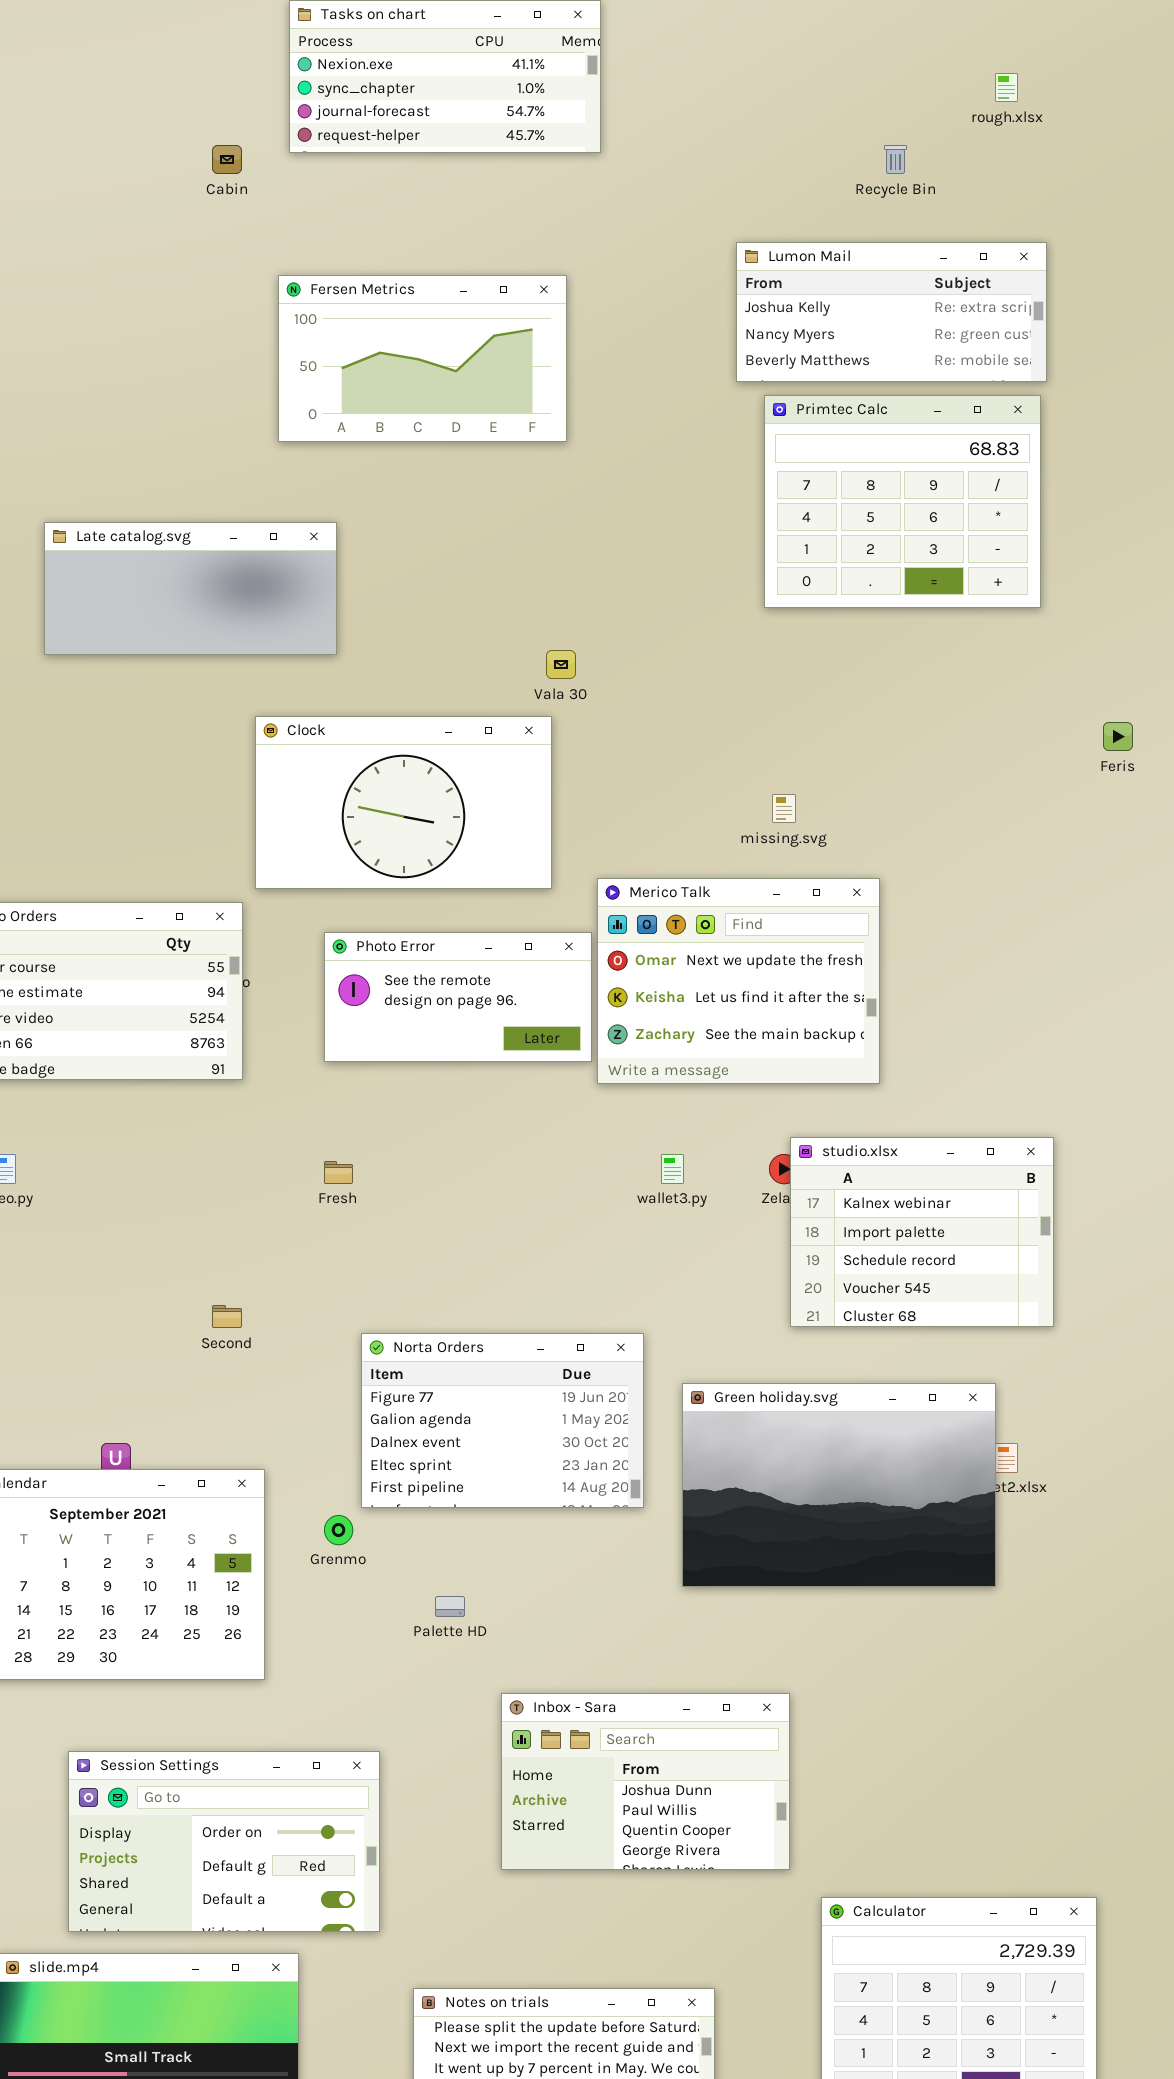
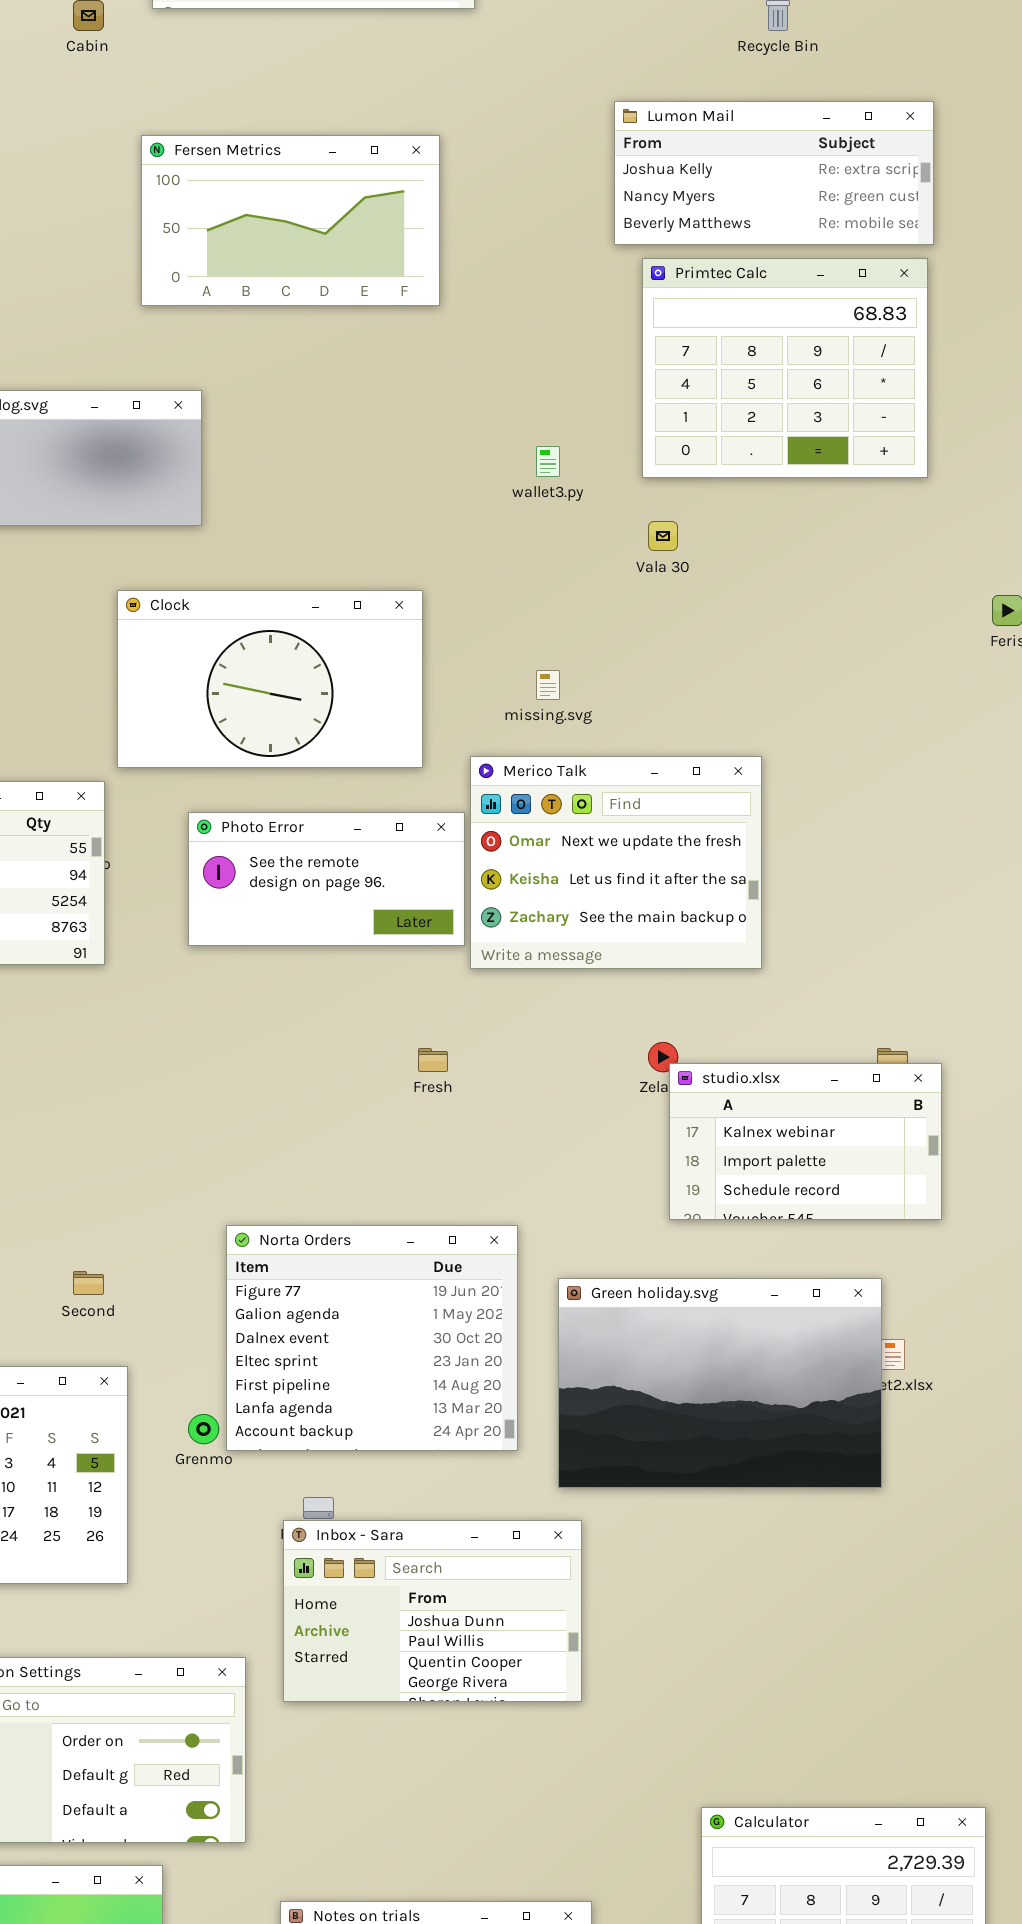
Vala 30: [546,650,576,679] -> [648,521,678,551], moved
missing.svg: [772,794,796,823] -> [536,670,560,700], moved
studio.xlsx: [790,1137,1054,1327] -> [669,1063,942,1220], resized
wallet3.py: [661,1154,684,1184] -> [536,446,560,477], moved
Fresh: [324,1161,353,1184] -> [418,1048,448,1072], moved
Second: [212,1305,242,1328] -> [73,1271,104,1295], moved
Norta Orders: [361,1333,644,1508] -> [226,1225,518,1451], resized
Inbox - Sara: [501,1693,790,1870] -> [283,1520,582,1702], moved

